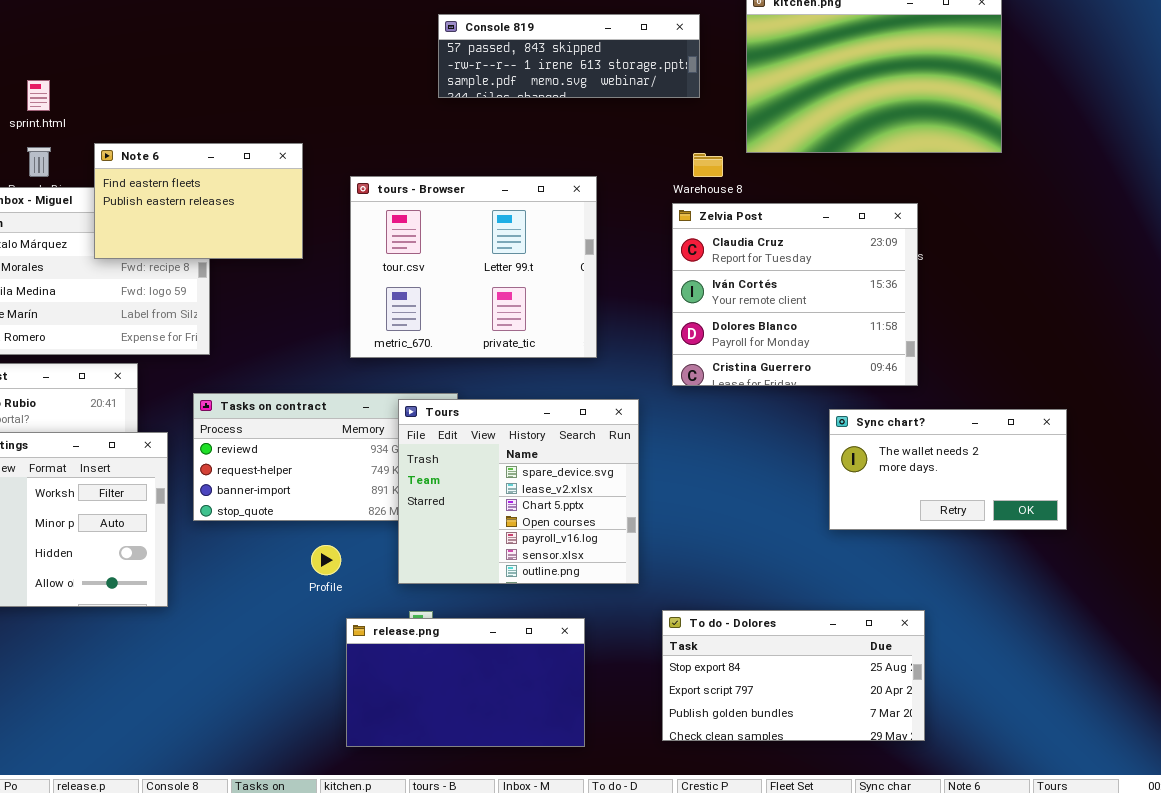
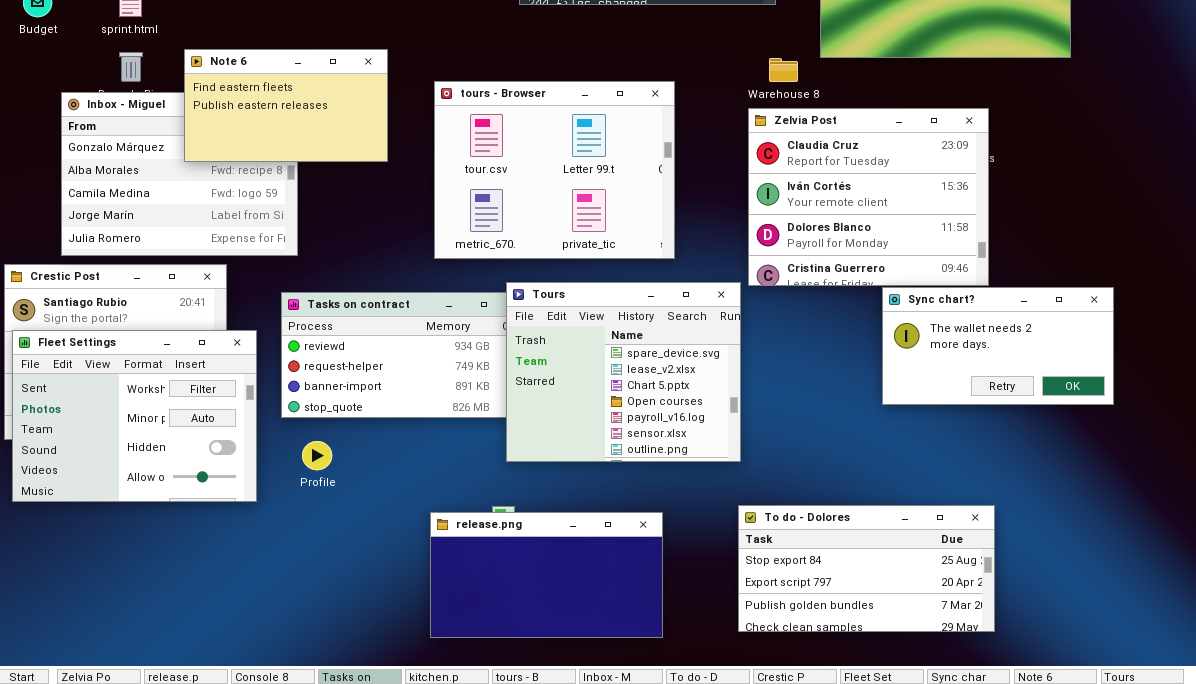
Tours: [398,399,639,584] -> [506,282,741,462], moved
Sync chart?: [829,409,1067,530] -> [882,287,1114,405], moved
Profile: [311,545,341,575] -> [302,441,332,470], moved

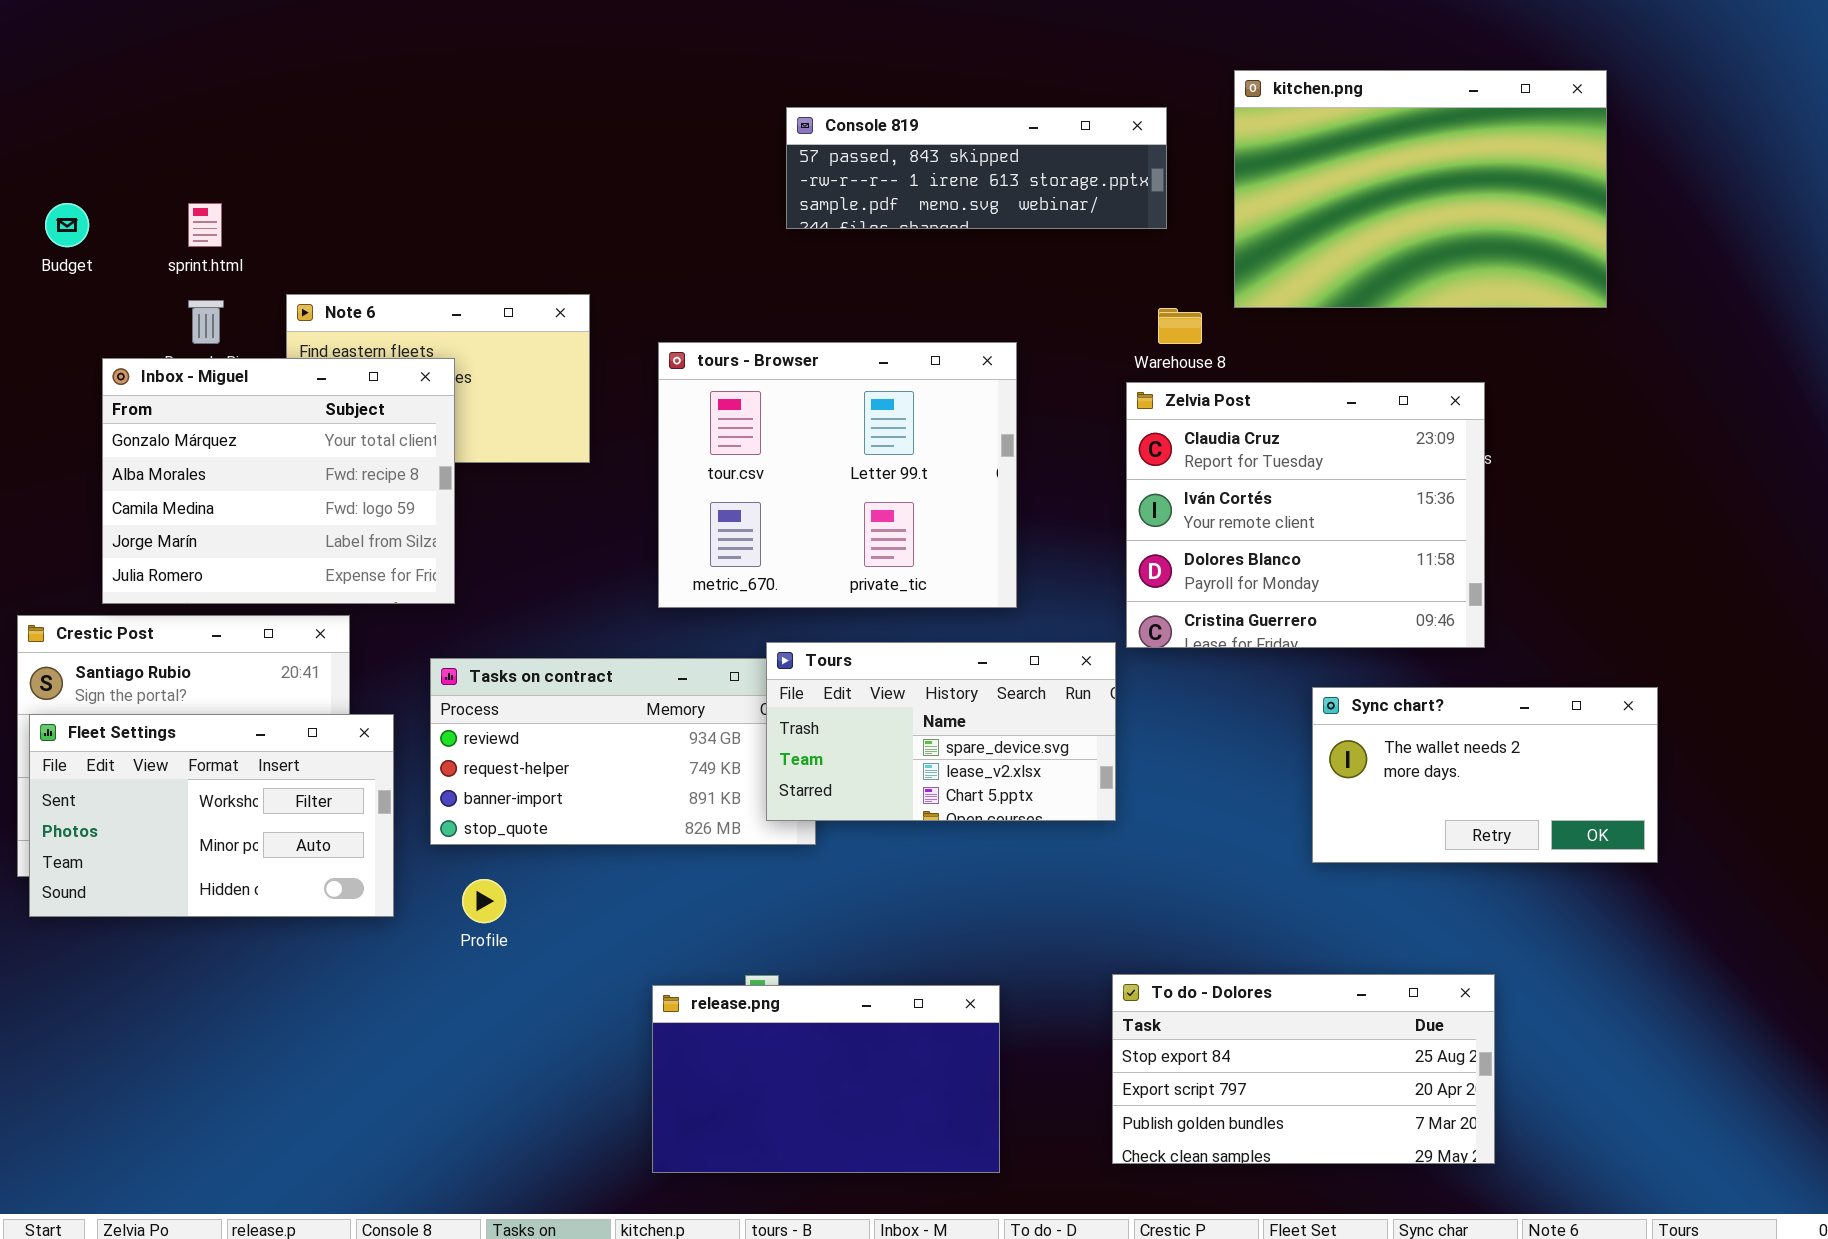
Inbox - Miguel: [61,92,298,256] -> [102,358,455,604], raised
Tours: [506,282,741,462] -> [766,642,1116,821], resized
Sync chart?: [882,287,1114,405] -> [1312,687,1658,863], moved
Fleet Settings: [12,330,257,502] -> [29,714,394,917], resized

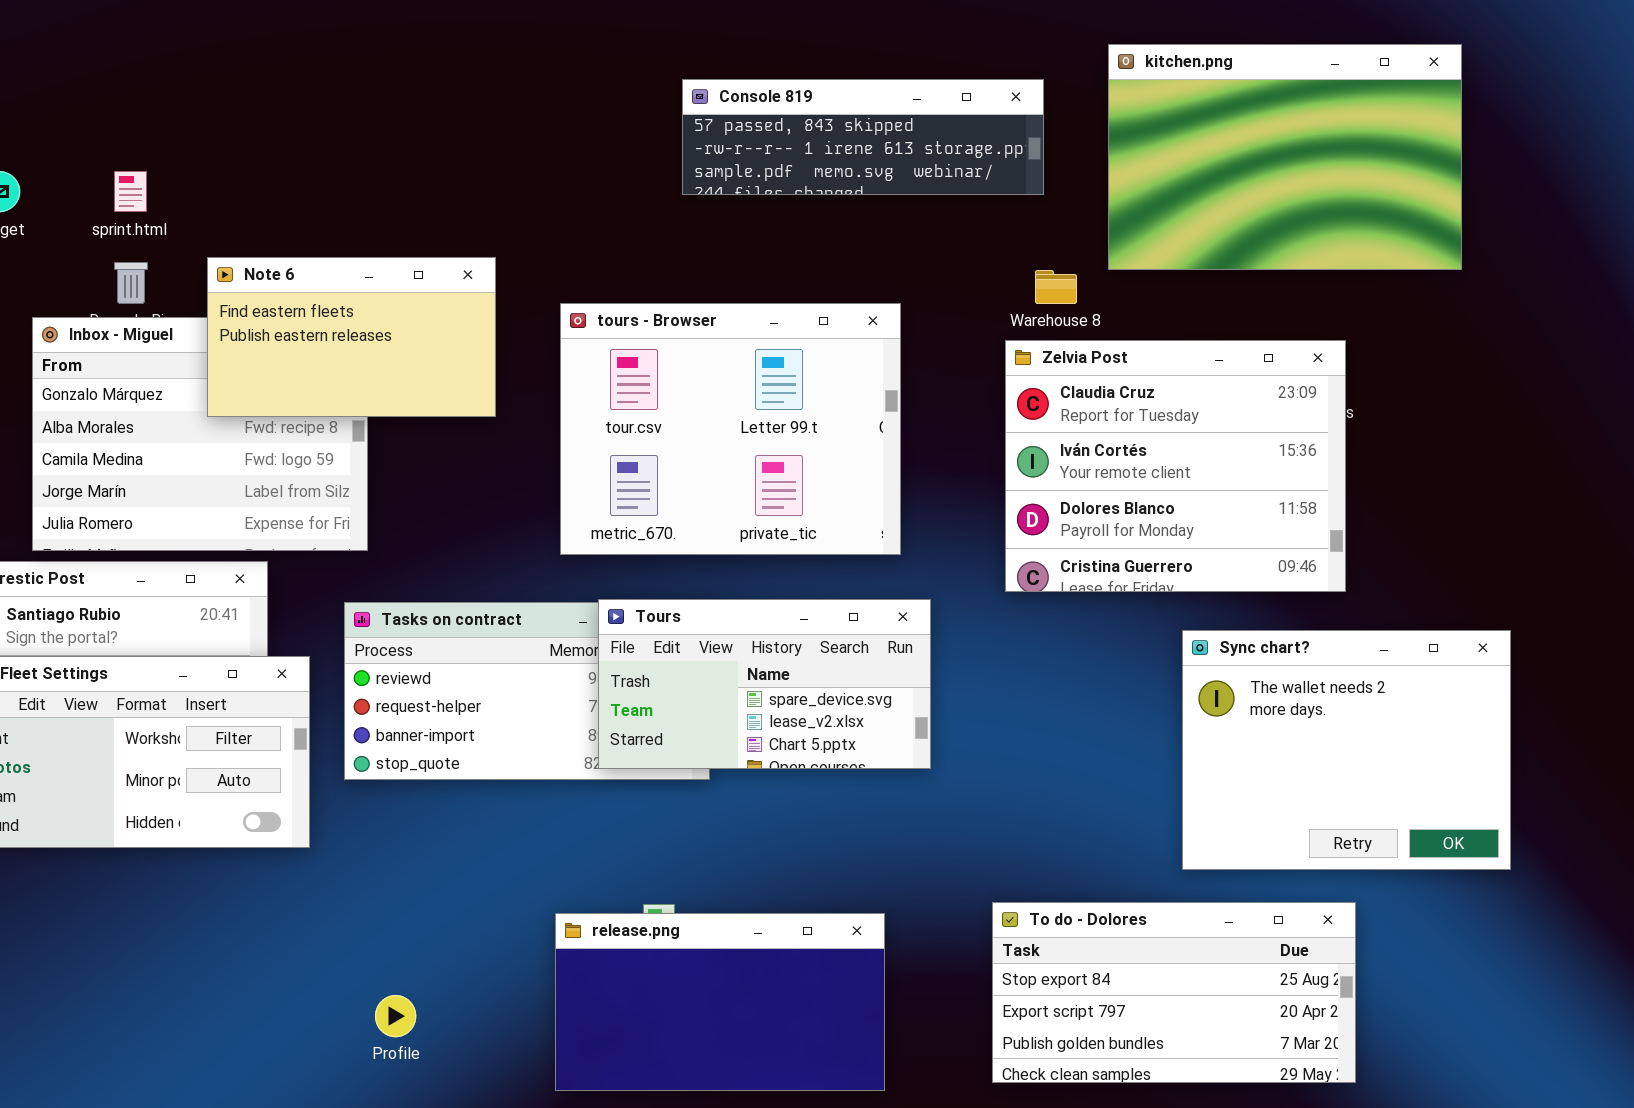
Note 6: [286,294,590,463] -> [207,257,496,417], raised
Tours: [766,642,1116,821] -> [598,599,931,769], moved
Sync chart?: [1312,687,1658,863] -> [1182,630,1511,870], resized
Profile: [462,879,506,923] -> [375,995,416,1037], moved

